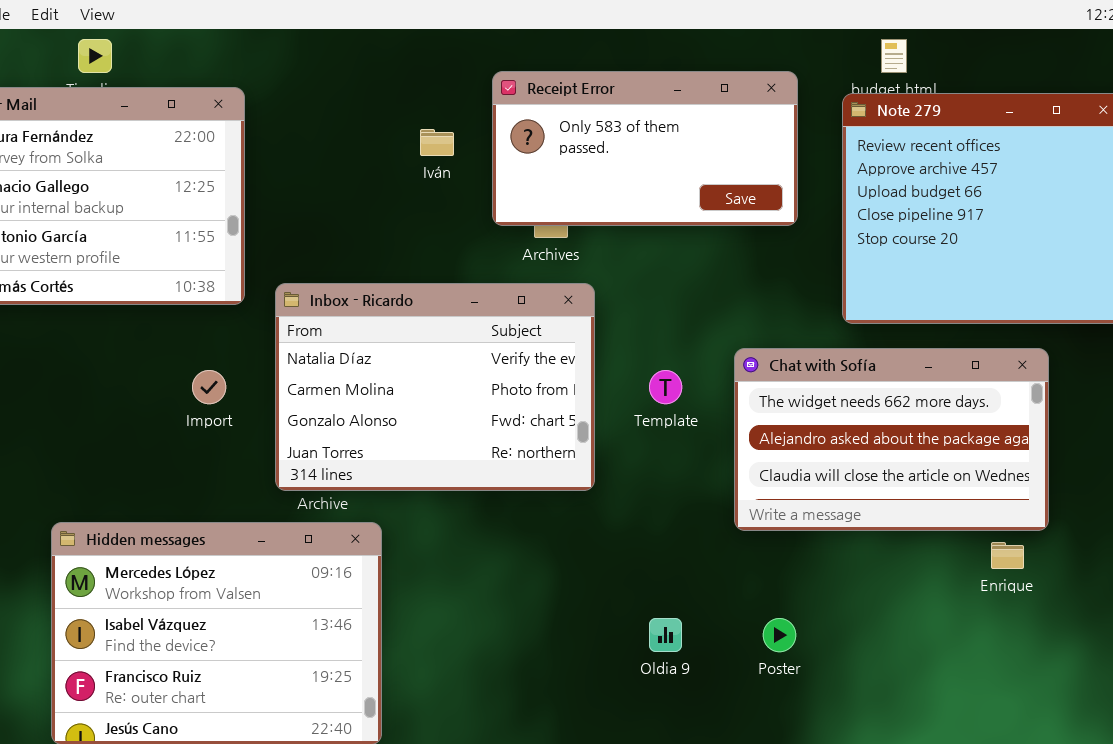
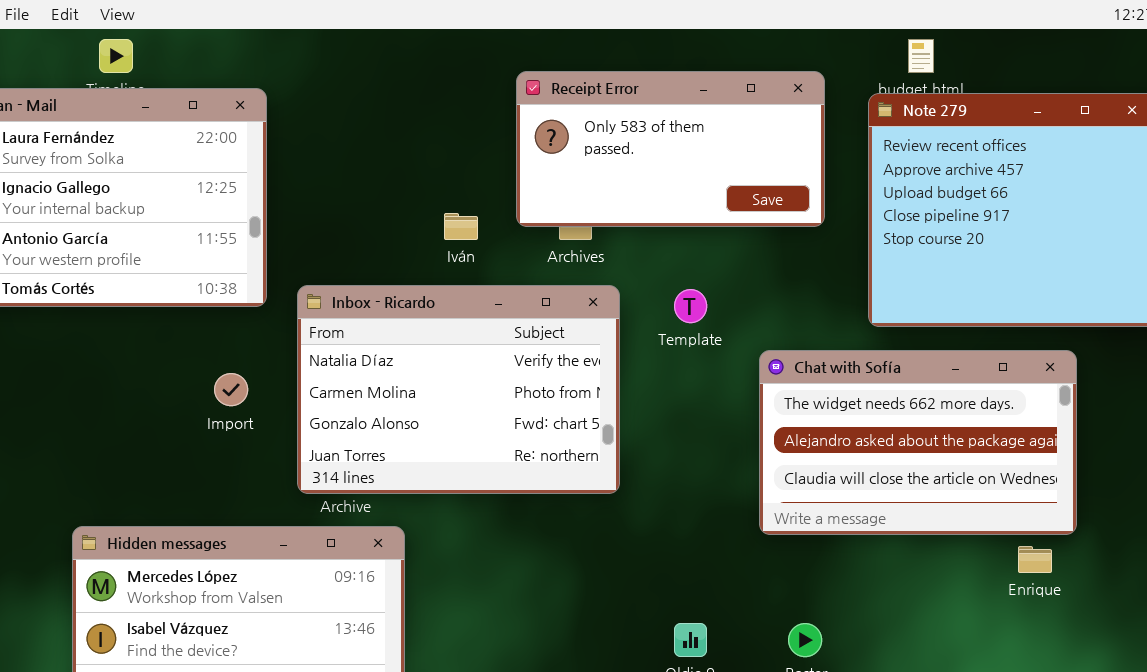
Iván: [420,129,454,156] -> [444,213,478,240], moved
Template: [649,370,682,404] -> [674,289,707,323], moved

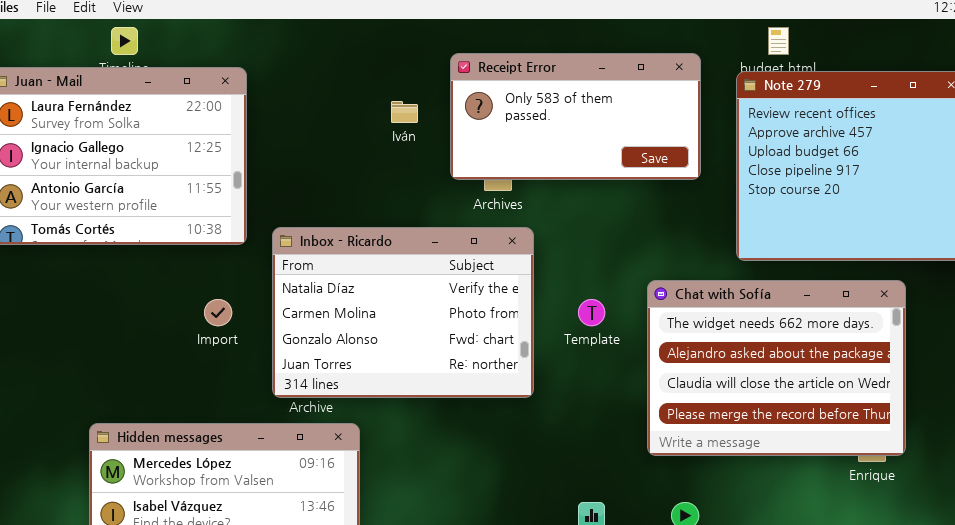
Iván: [444,213,478,240] -> [391,101,418,123], moved
Template: [674,289,707,323] -> [578,299,605,326], moved
Chat with Sofía: [759,350,1077,535] -> [647,280,906,456], resized

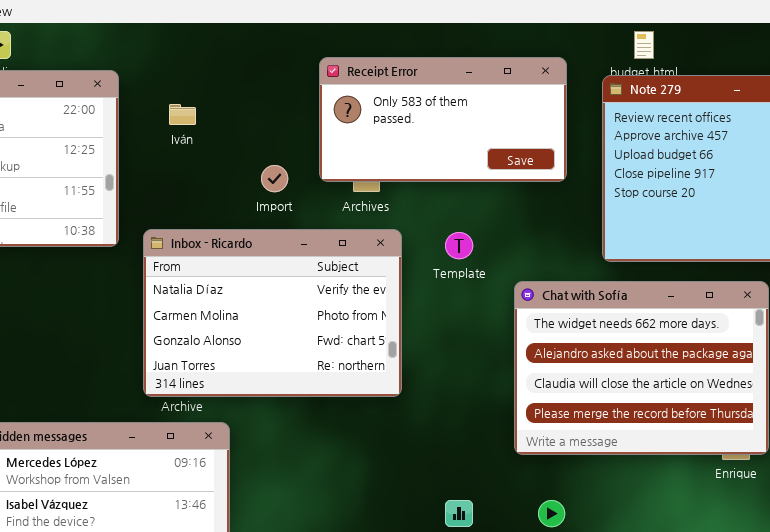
Iván: [391,101,418,123] -> [169,104,196,125], moved
Import: [204,299,232,326] -> [261,165,288,192], moved
Template: [578,299,605,326] -> [445,232,473,259], moved

